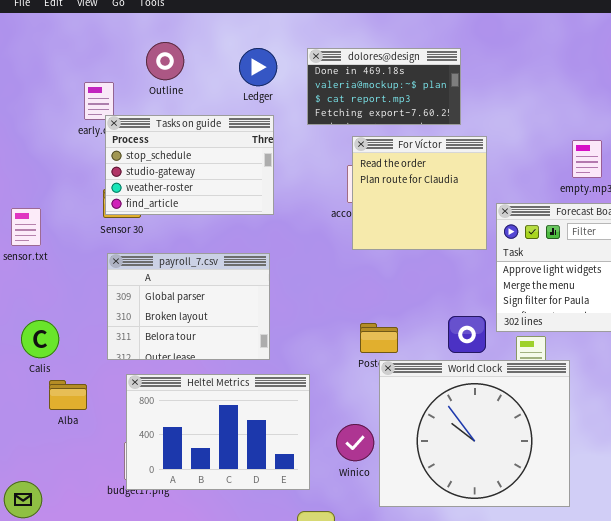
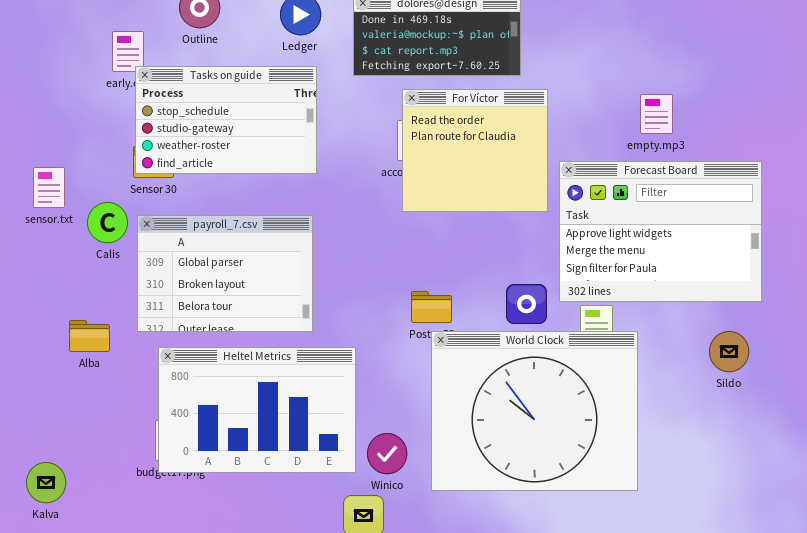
Calis: [21,320,59,358] -> [87,202,128,243], moved
Alba: [49,380,87,410] -> [69,320,110,352], moved
Winico: [336,424,374,461] -> [367,433,407,474], moved

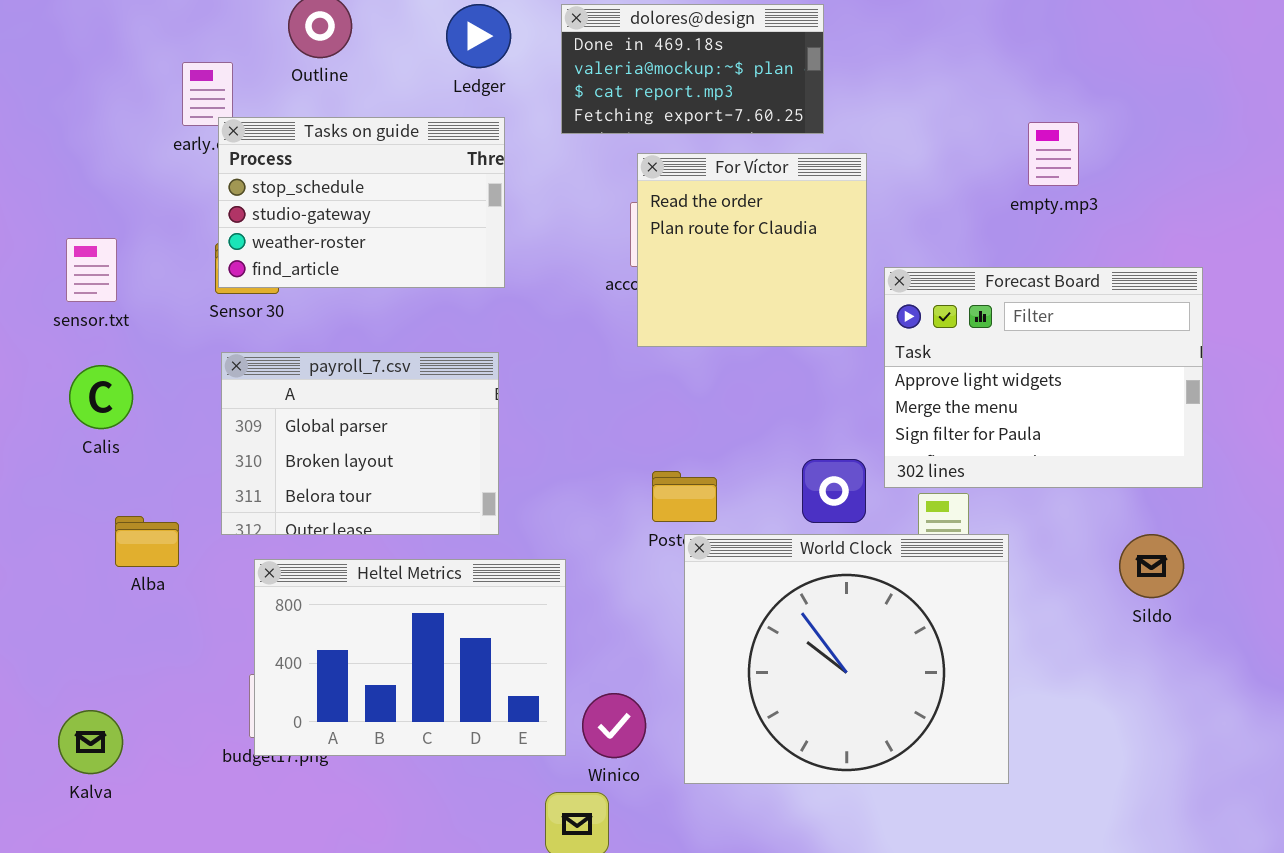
empty.mp3: [640,94,673,134] -> [1028,122,1079,186], moved
sensor.txt: [33,167,65,208] -> [66,238,117,302], moved
Calis: [87,202,128,243] -> [69,365,133,429], moved
Kalva: [26,462,66,503] -> [58,710,123,774], moved

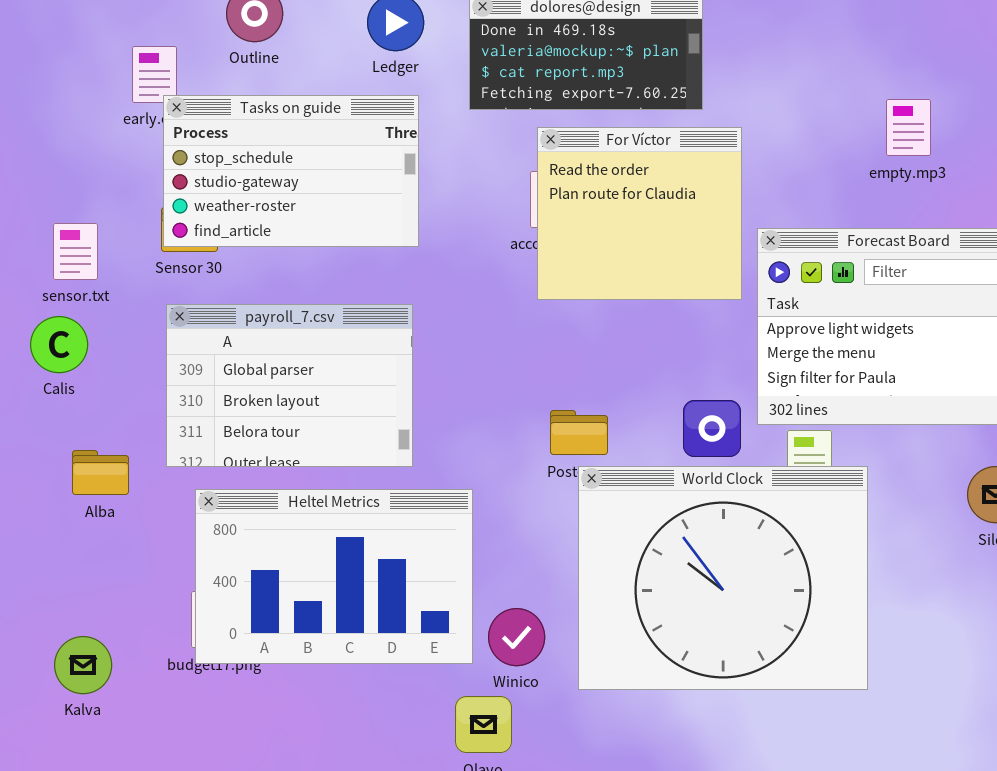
sensor.txt: [66,238,117,302] -> [53,223,98,280], moved
Kalva: [58,710,123,774] -> [54,636,112,694], moved

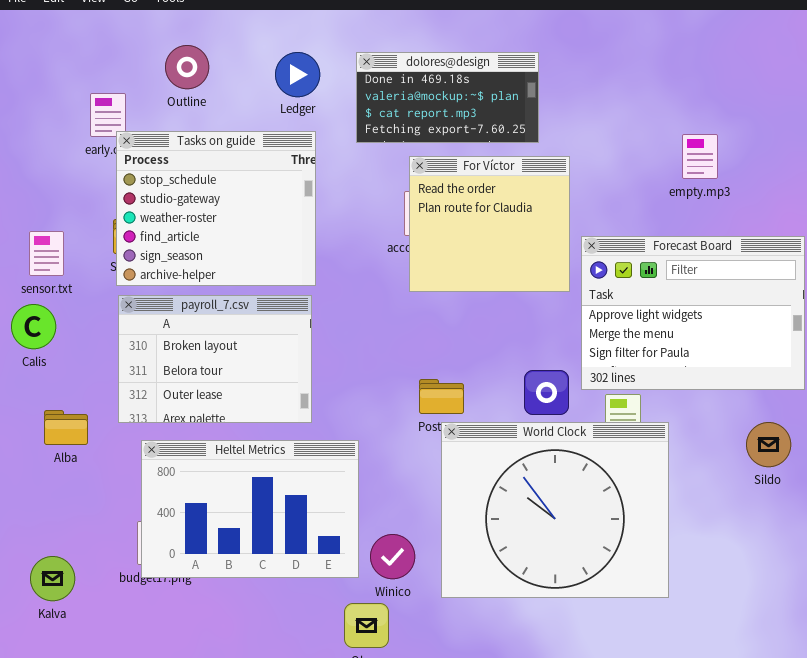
Tasks on guide: [163,95,419,247] -> [116,131,316,286], resized
payroll_7.csv: [166,304,413,467] -> [118,295,312,423], scrolled down 1 row

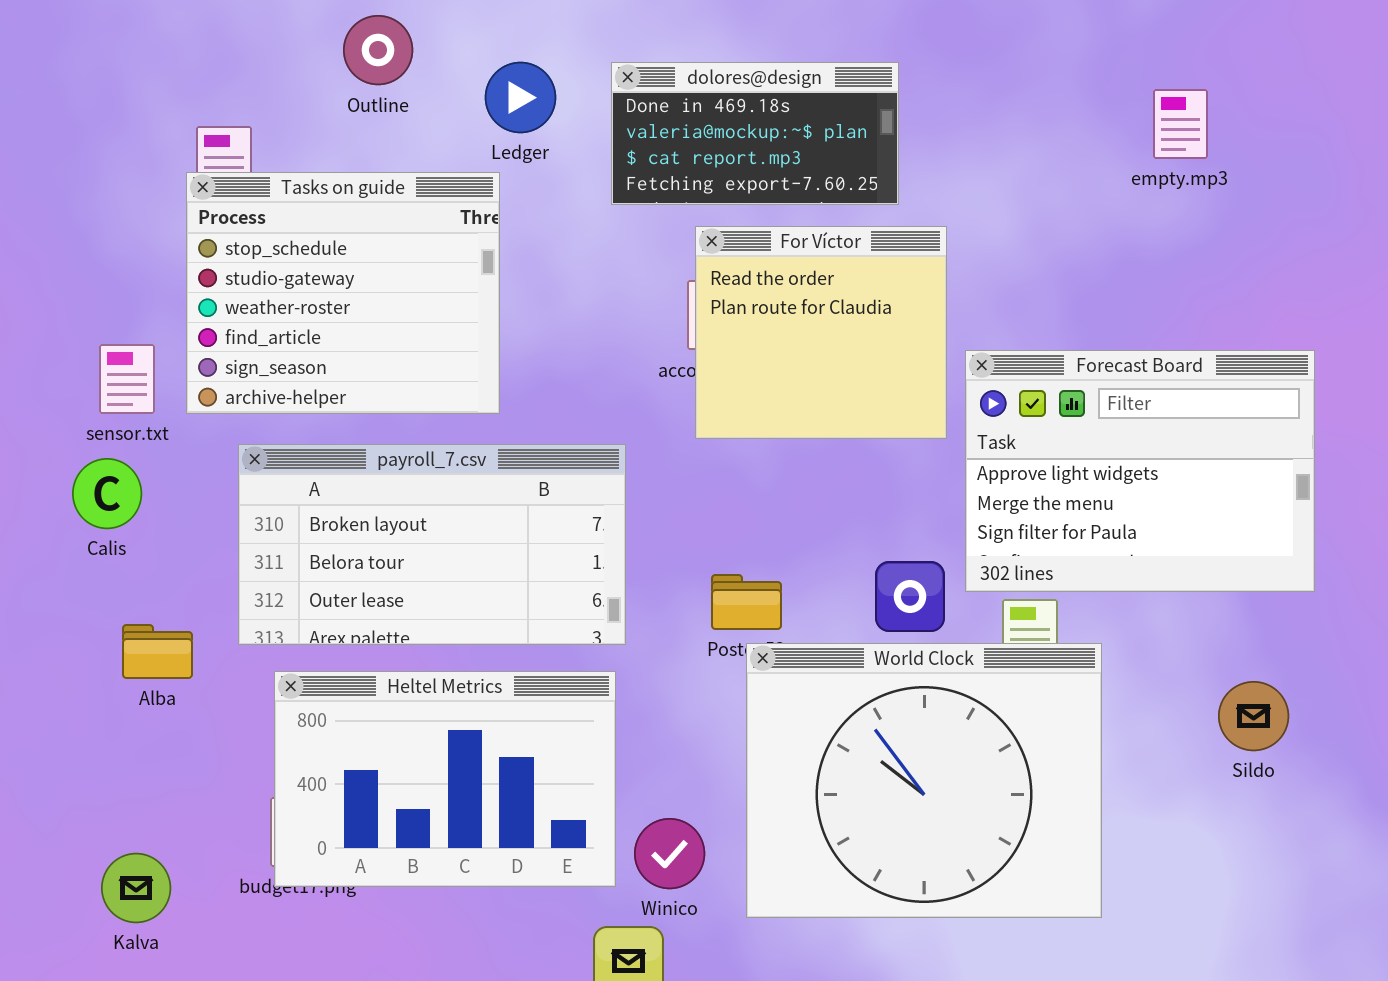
Outline: [165,45,209,89] -> [343,15,413,85], moved
Tasks on guide: [116,131,316,286] -> [186,172,500,414], moved
empty.mp3: [682,134,718,179] -> [1153,89,1208,159], moved
payroll_7.csv: [118,295,312,423] -> [238,444,626,645], resized
Sildo: [746,422,791,467] -> [1218,681,1289,751], moved

